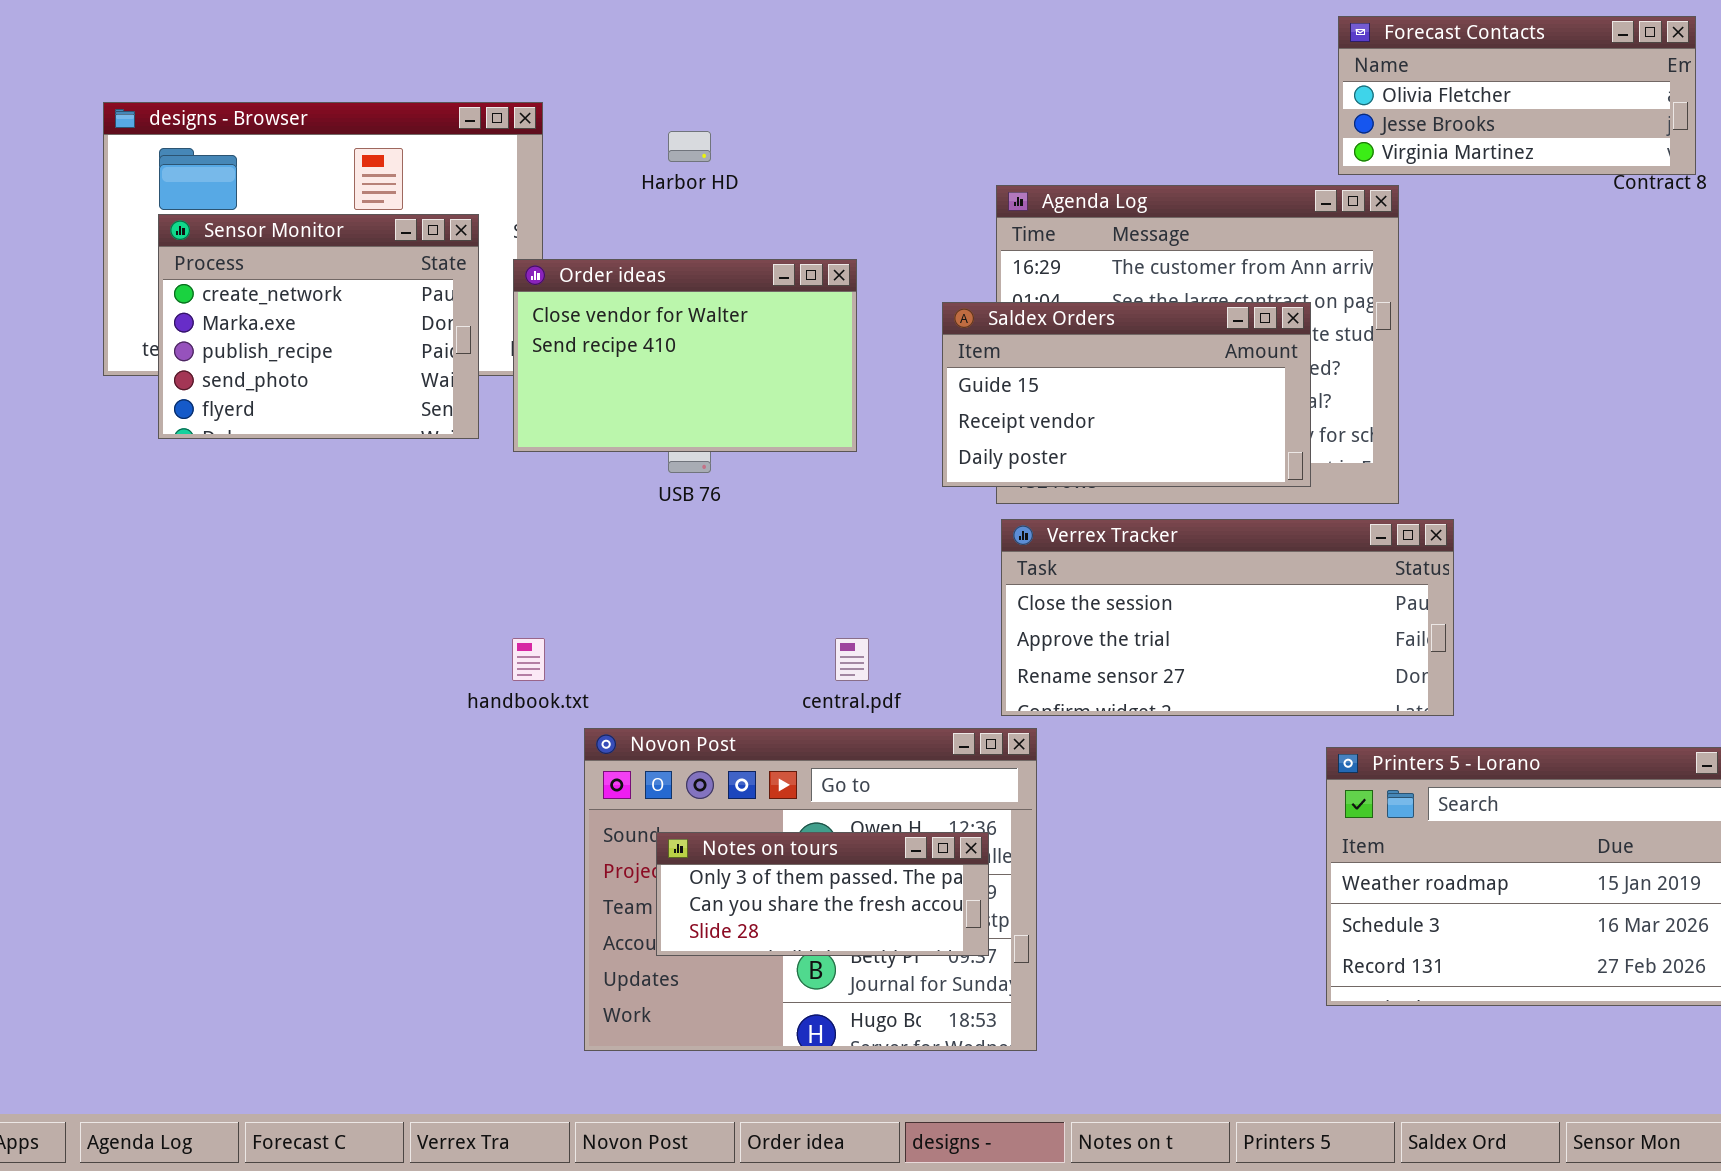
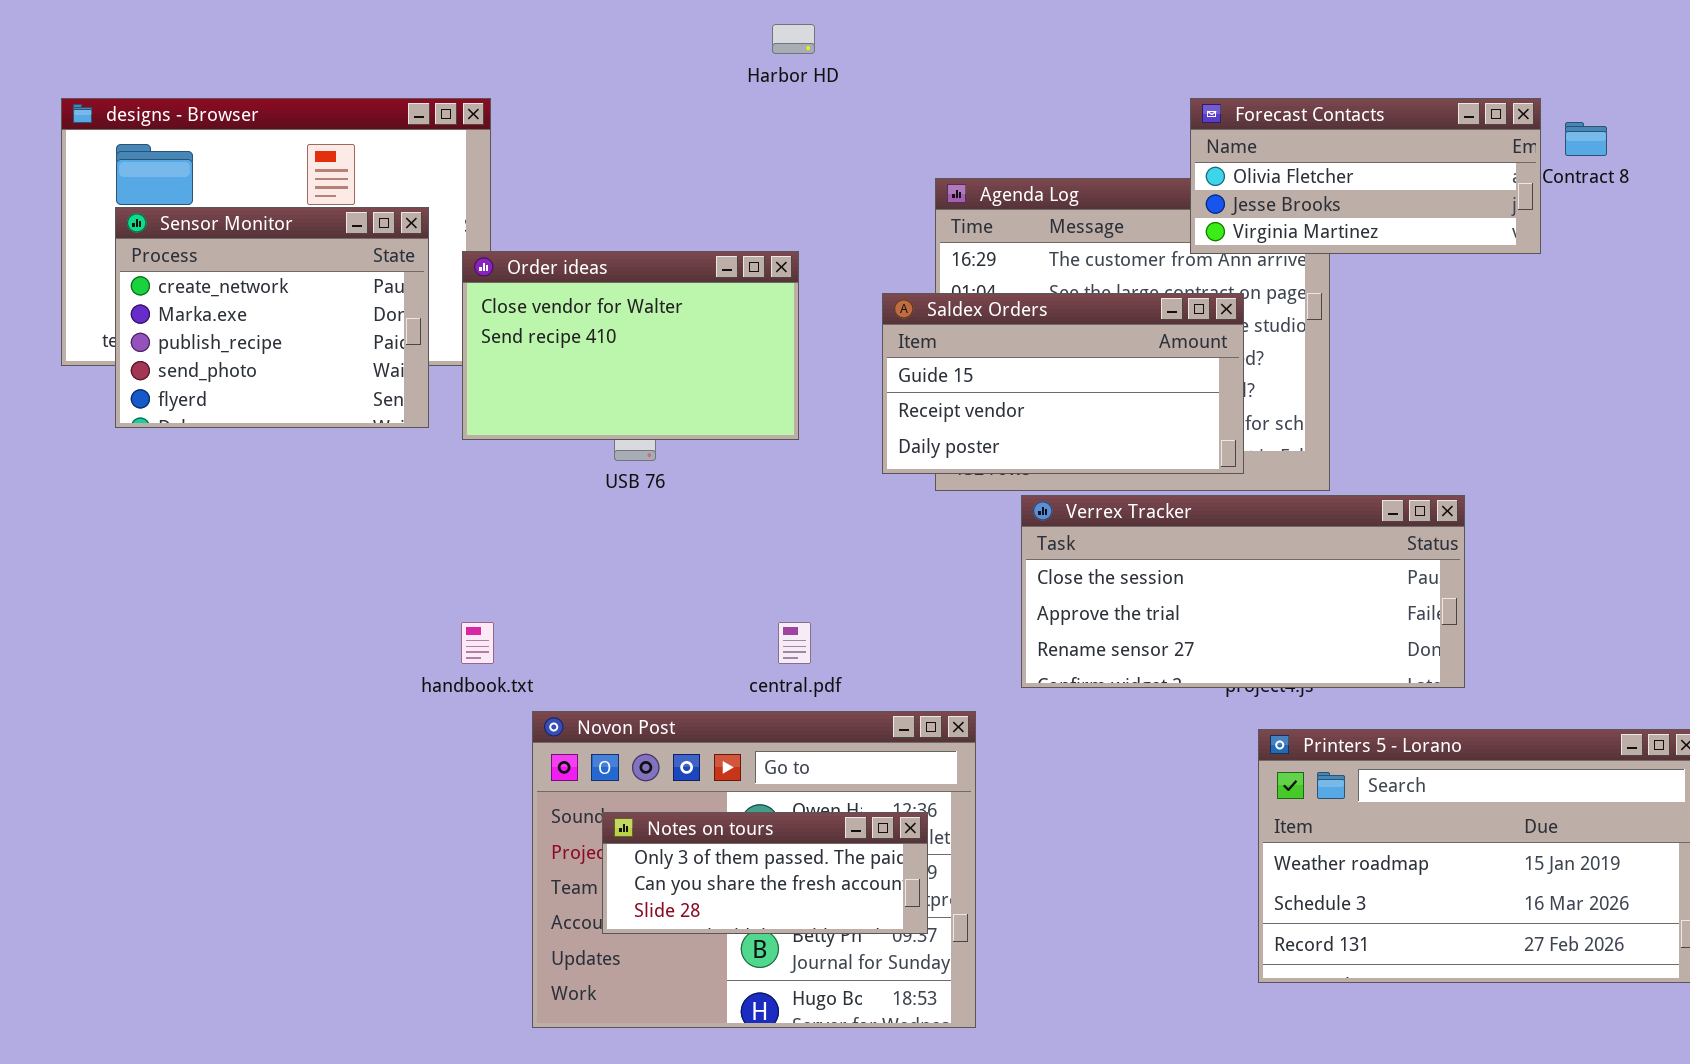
Forecast Contacts: [1338,16,1696,175] -> [1190,98,1541,254], moved
Harbor HD: [668,131,711,162] -> [772,24,815,54], moved
Verrex Tracker: [1001,519,1454,716] -> [1021,495,1465,688], moved

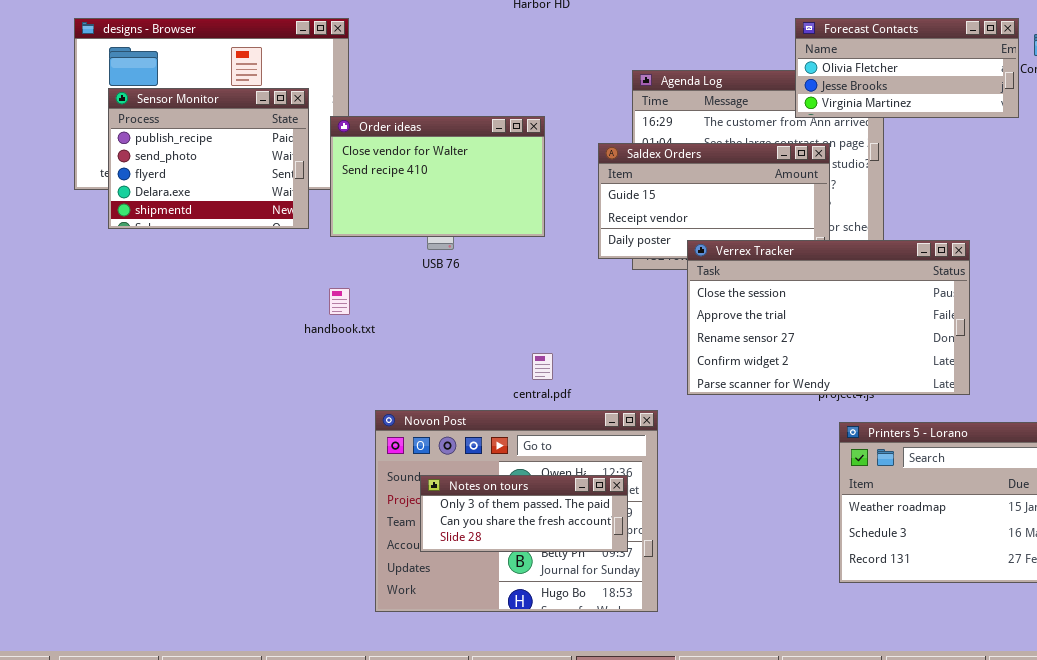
Sensor Monitor: [115,207,429,428] -> [108,88,309,229], scrolled down 2 rows
Verrex Tracker: [1021,495,1465,688] -> [687,240,970,395], resized
handbook.txt: [461,622,494,664] -> [329,288,350,315], moved

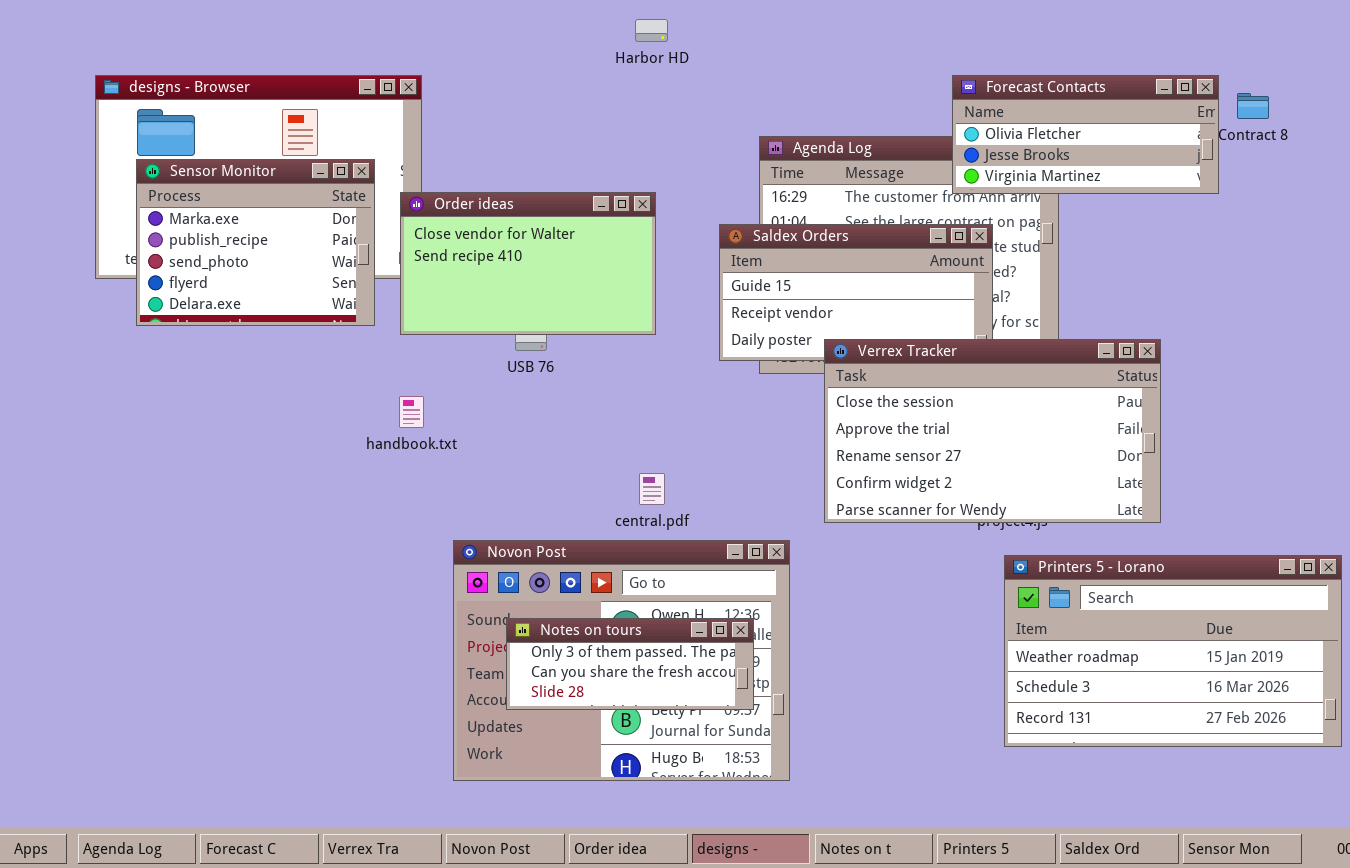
Sensor Monitor: [108,88,309,229] -> [136,159,375,326], scrolled up 1 row

